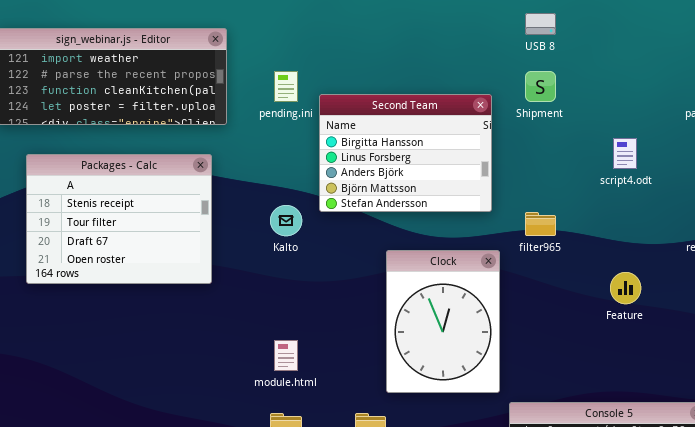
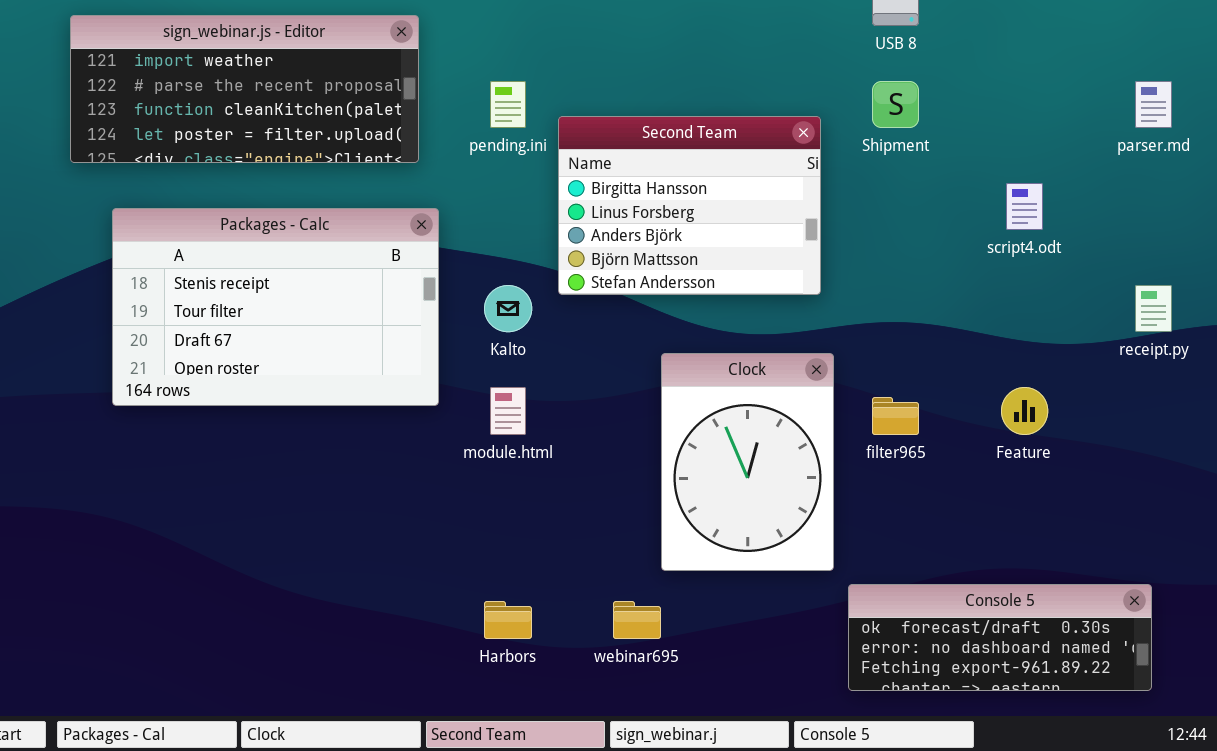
Packages - Calc: [26,154,212,284] -> [112,208,439,406], resized
filter965: [525,212,556,236] -> [872,397,919,435], moved
module.html: [274,340,298,371] -> [490,387,526,435], moved

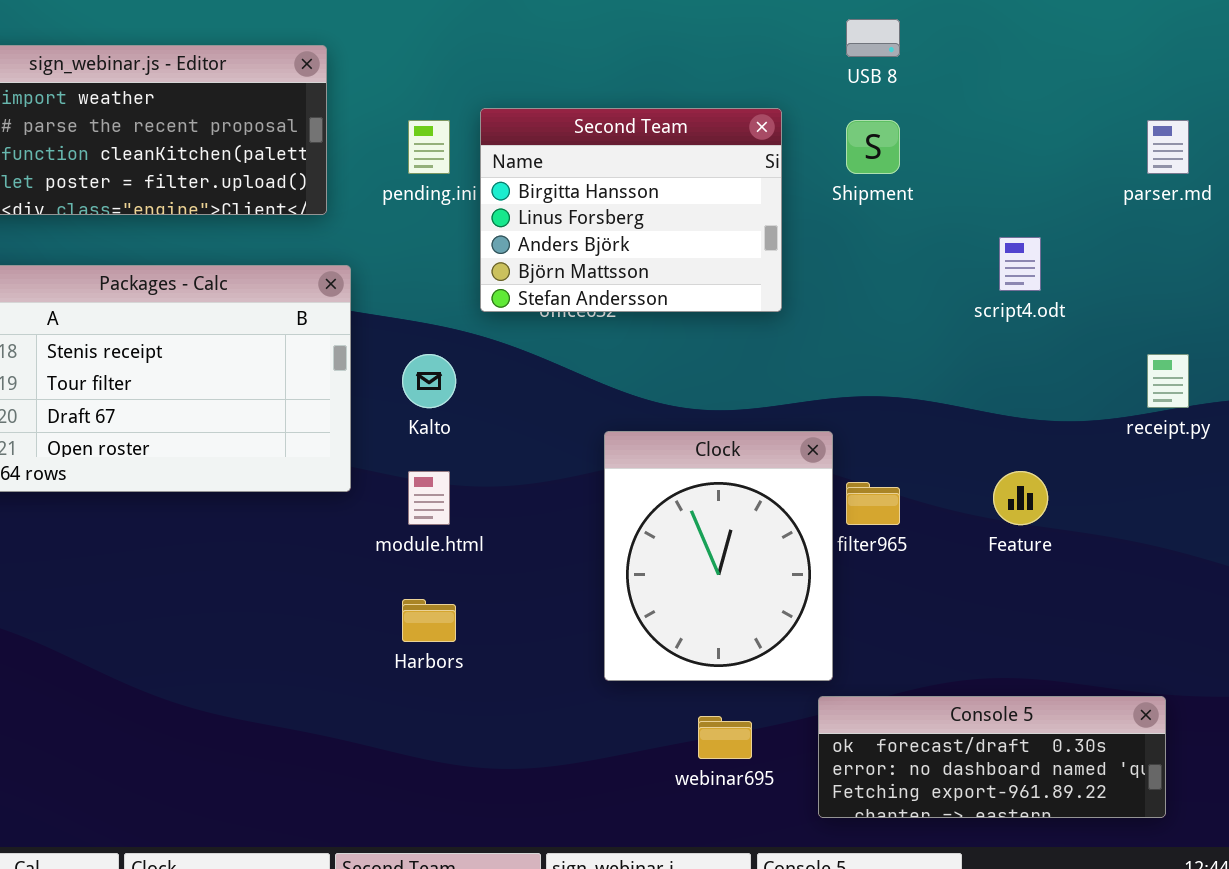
Second Team: [558,116,821,295] -> [480,108,782,312], moved
Clock: [661,353,834,571] -> [604,431,833,681], resized
Harbors: [484,601,532,639] -> [402,599,456,642], moved
webinar695: [613,601,661,639] -> [698,716,752,759], moved

